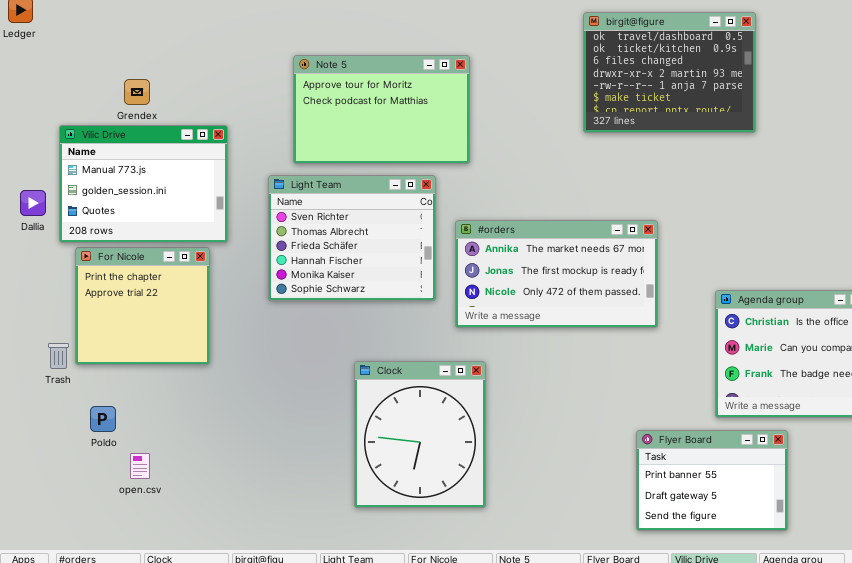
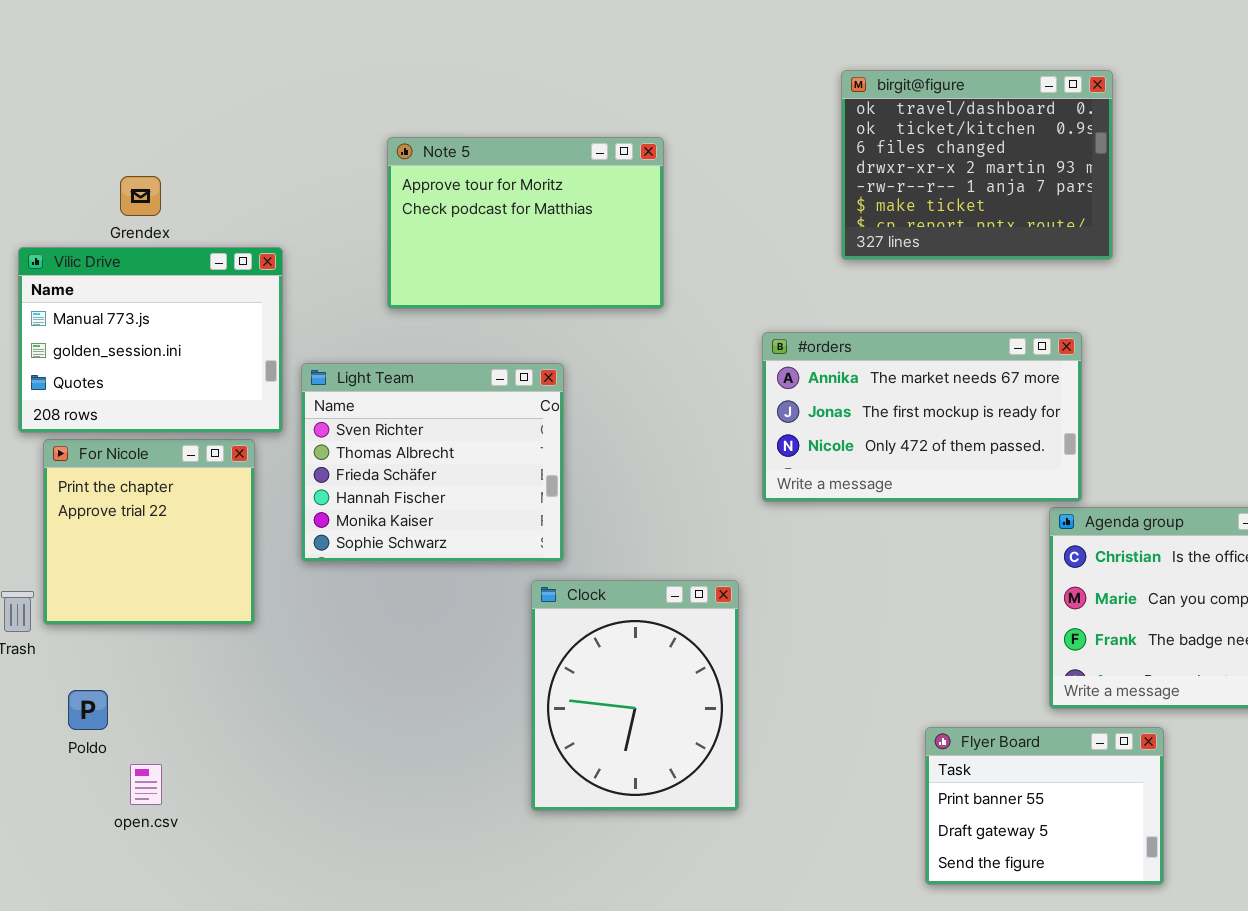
Light Team: [268,175,436,301] -> [301,363,564,562], moved
#orders: [455,220,658,328] -> [762,332,1082,502], moved
Clock: [354,361,486,508] -> [531,580,739,811], moved

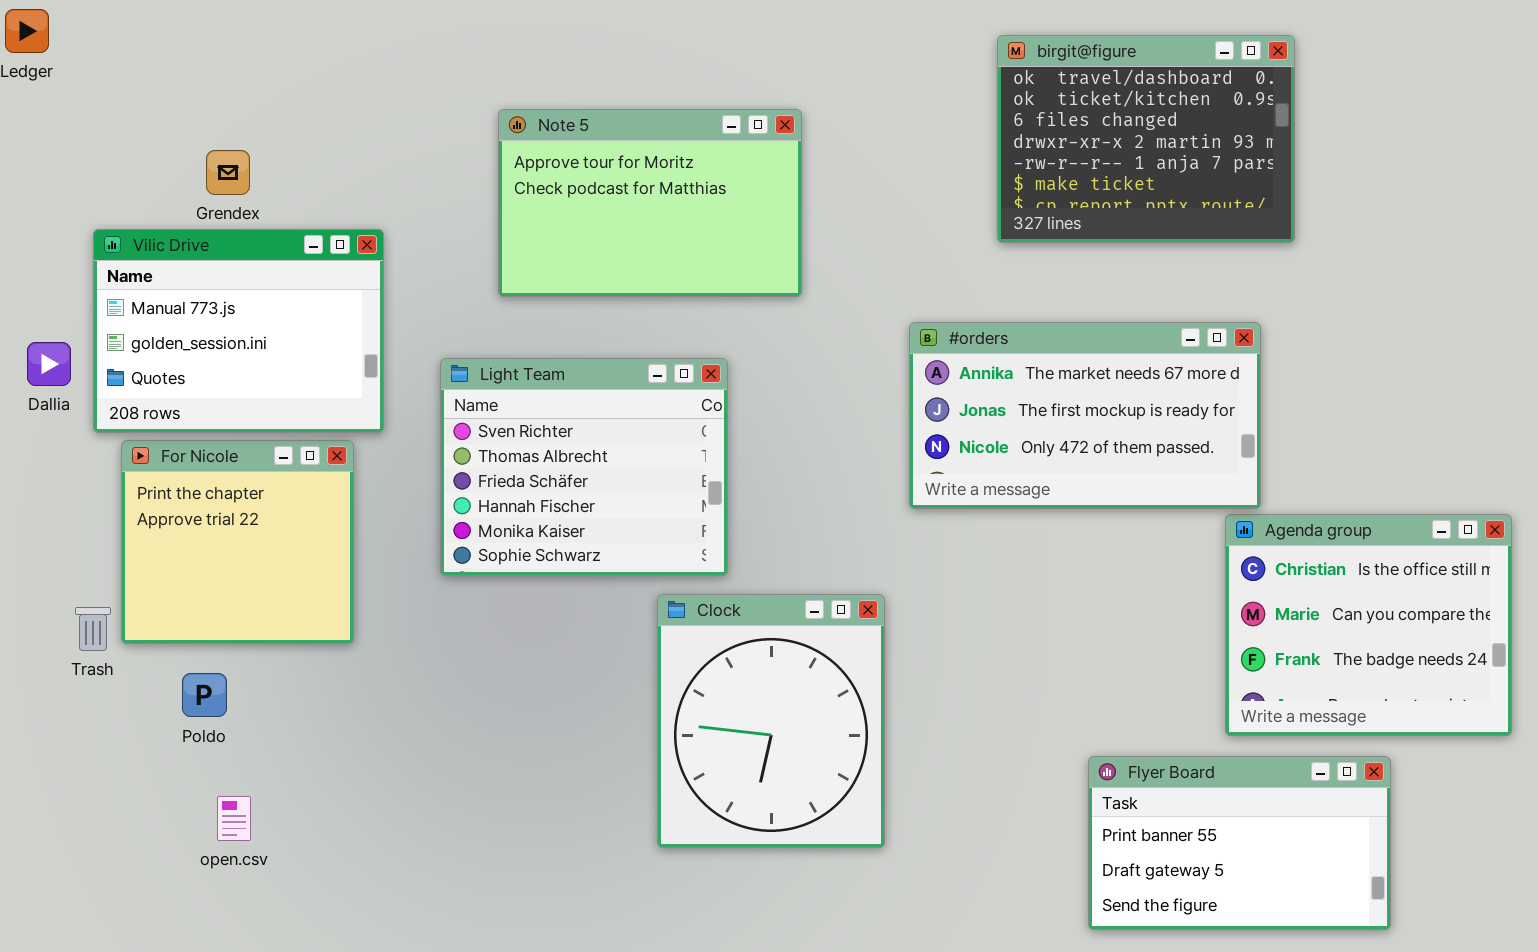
Light Team: [301,363,564,562] -> [440,358,728,576], moved
Poldo: [68,690,108,730] -> [182,673,227,717], moved
Flyer Board: [925,727,1164,885] -> [1088,756,1391,930], resized

